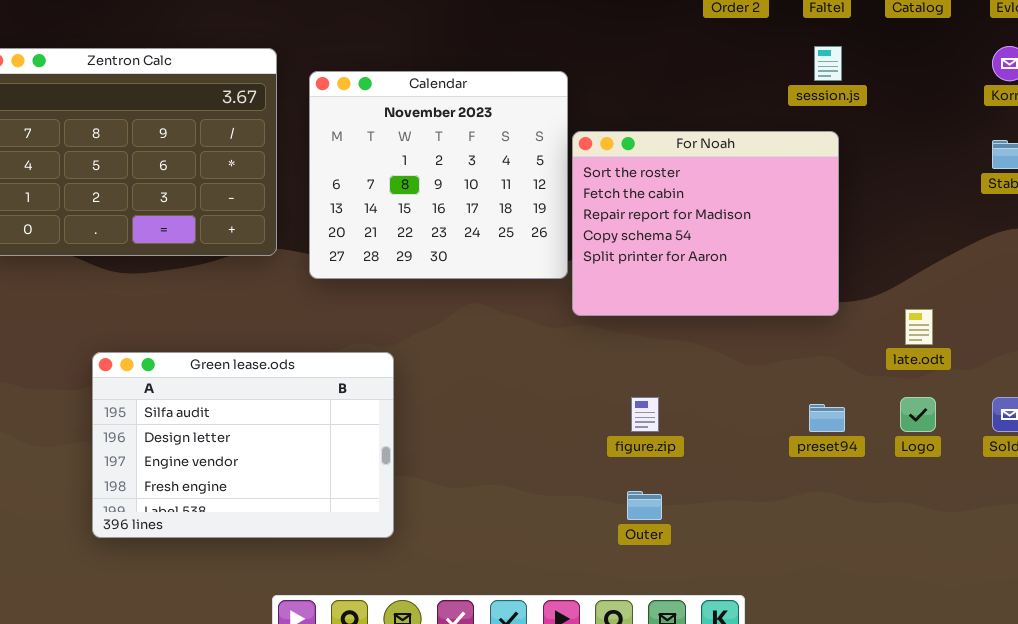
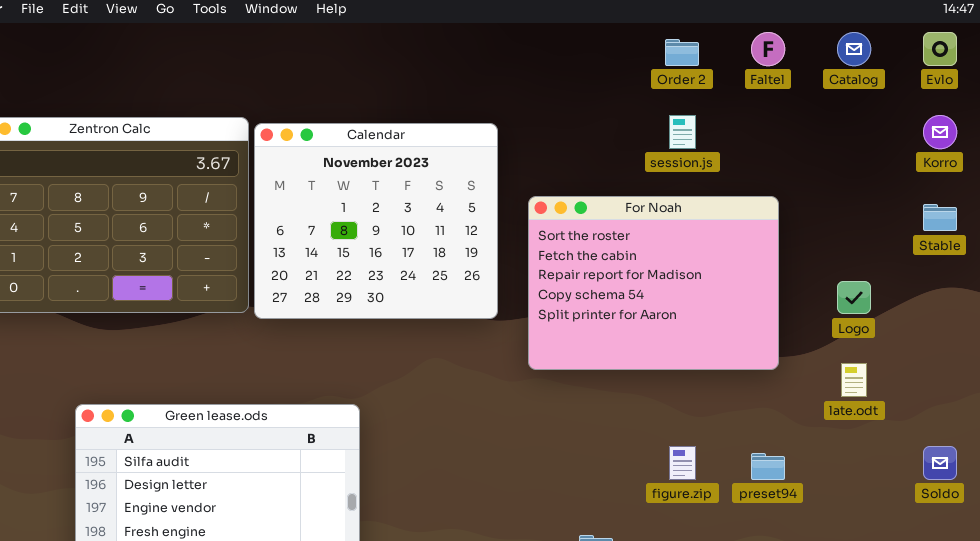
session.js: [814,46,842,81] -> [669,115,696,149], moved
Calendar: [309,71,568,279] -> [254,123,498,319], moved
figure.zip: [631,397,659,432] -> [669,446,696,480], moved
Logo: [900,397,936,432] -> [837,281,871,314], moved

